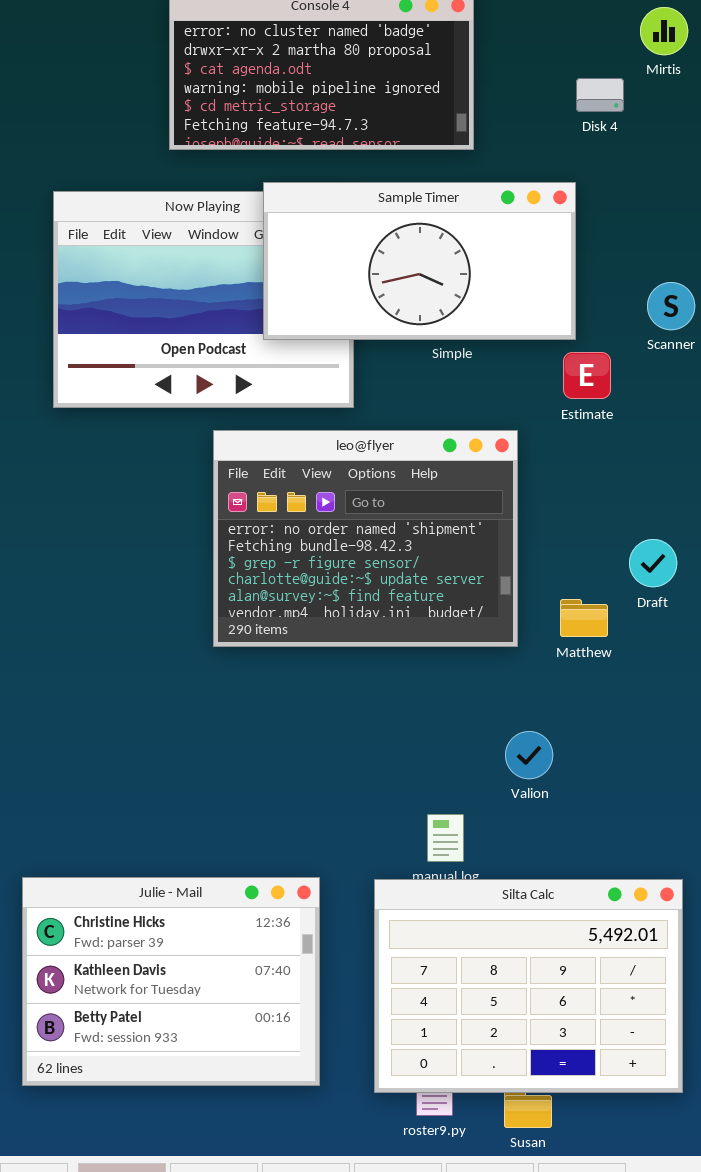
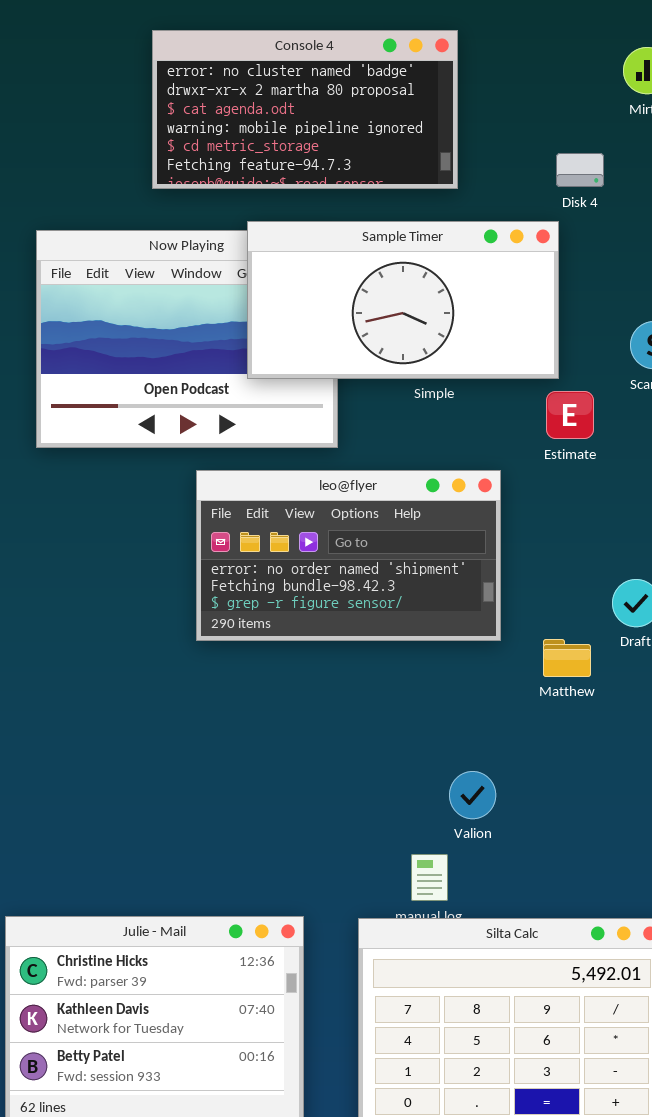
Disk 4: [576,78,624,112] -> [556,153,604,187], moved
leo@flyer: [213,430,518,647] -> [196,470,501,641], resized
Valion: [505,731,553,779] -> [449,771,496,819], moved

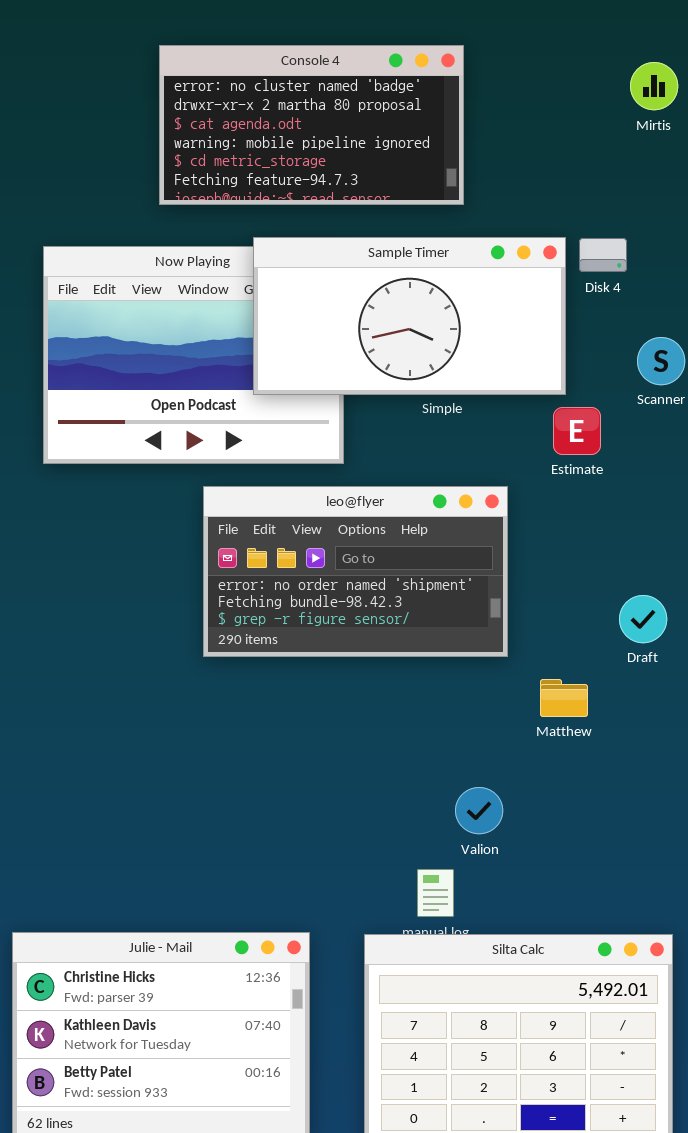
Disk 4: [556,153,604,187] -> [579,238,627,272], moved
Matthew: [543,639,591,677] -> [540,679,588,717], moved

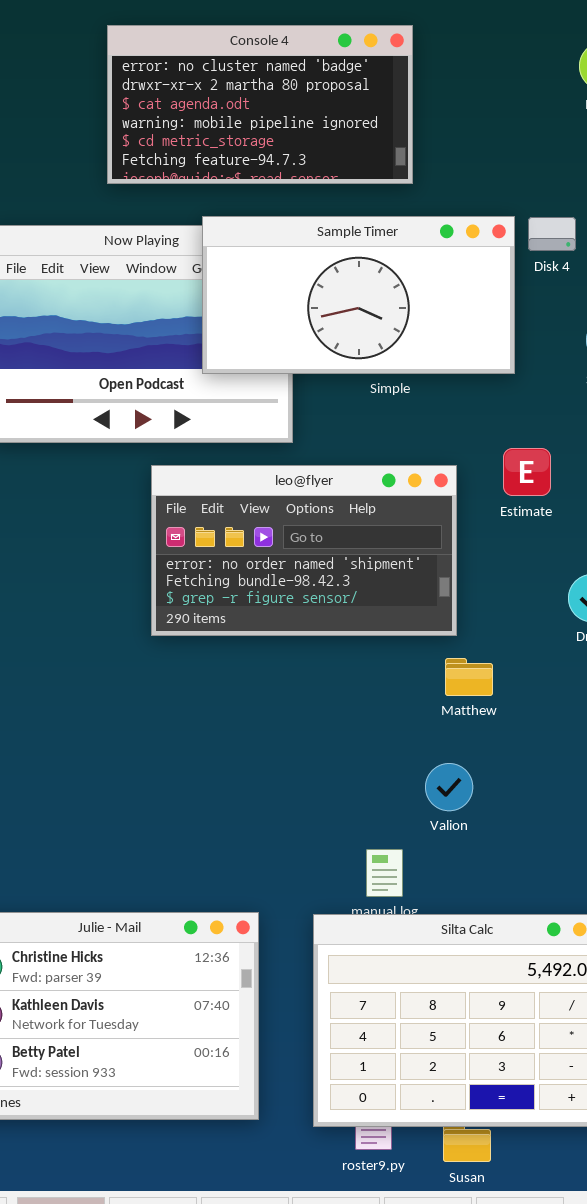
Estimate: [553,407,601,455] -> [503,448,551,496], moved
Matthew: [540,679,588,717] -> [445,658,493,696], moved
Valion: [455,787,503,834] -> [425,763,473,811], moved

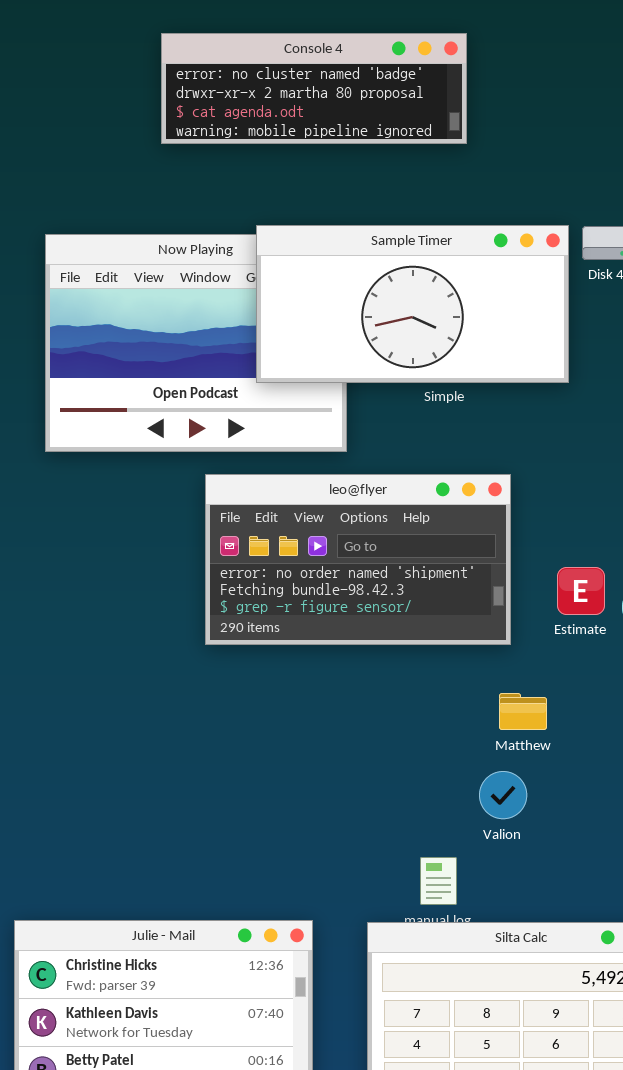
Console 4: [107,25,413,184] -> [161,33,467,144], resized
Estimate: [503,448,551,496] -> [557,567,605,615], moved
Matthew: [445,658,493,696] -> [499,693,547,730], moved

